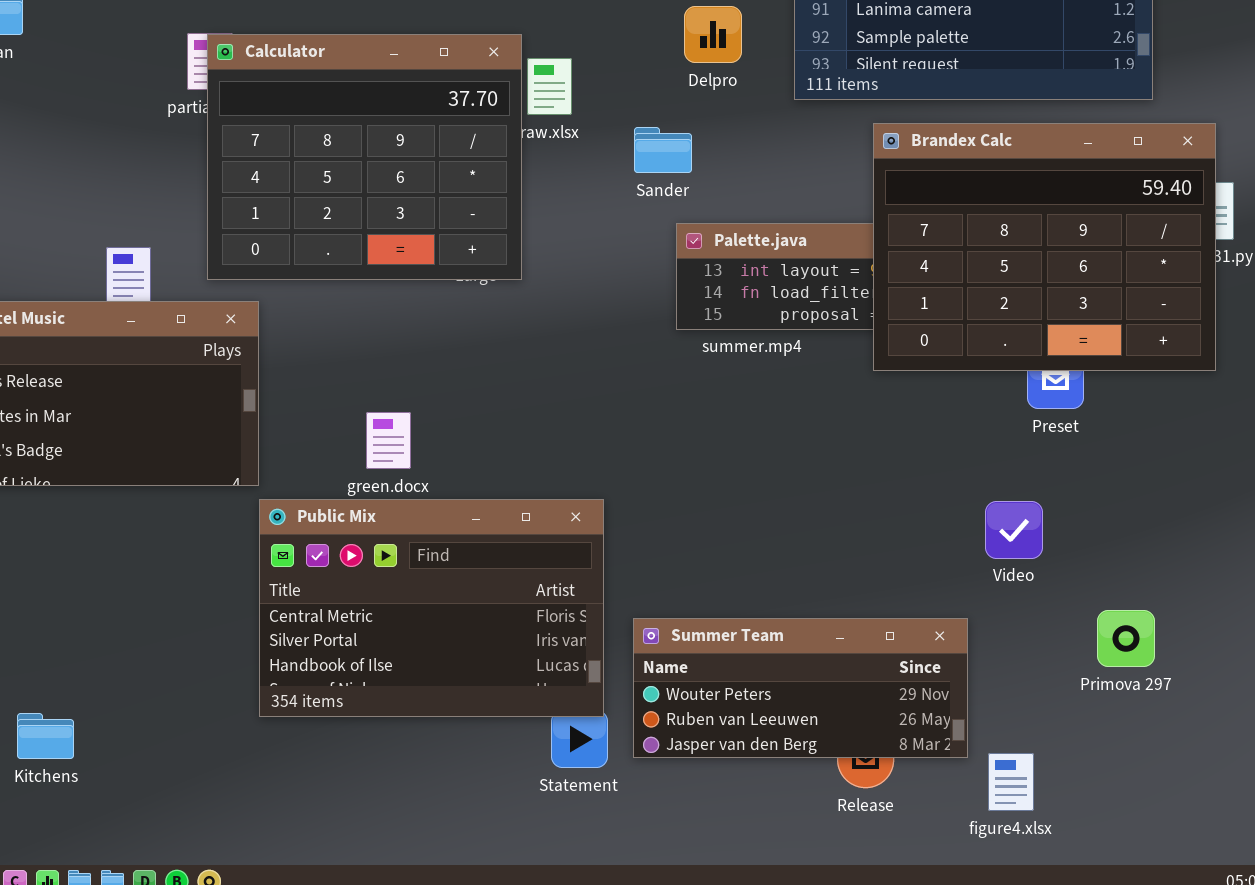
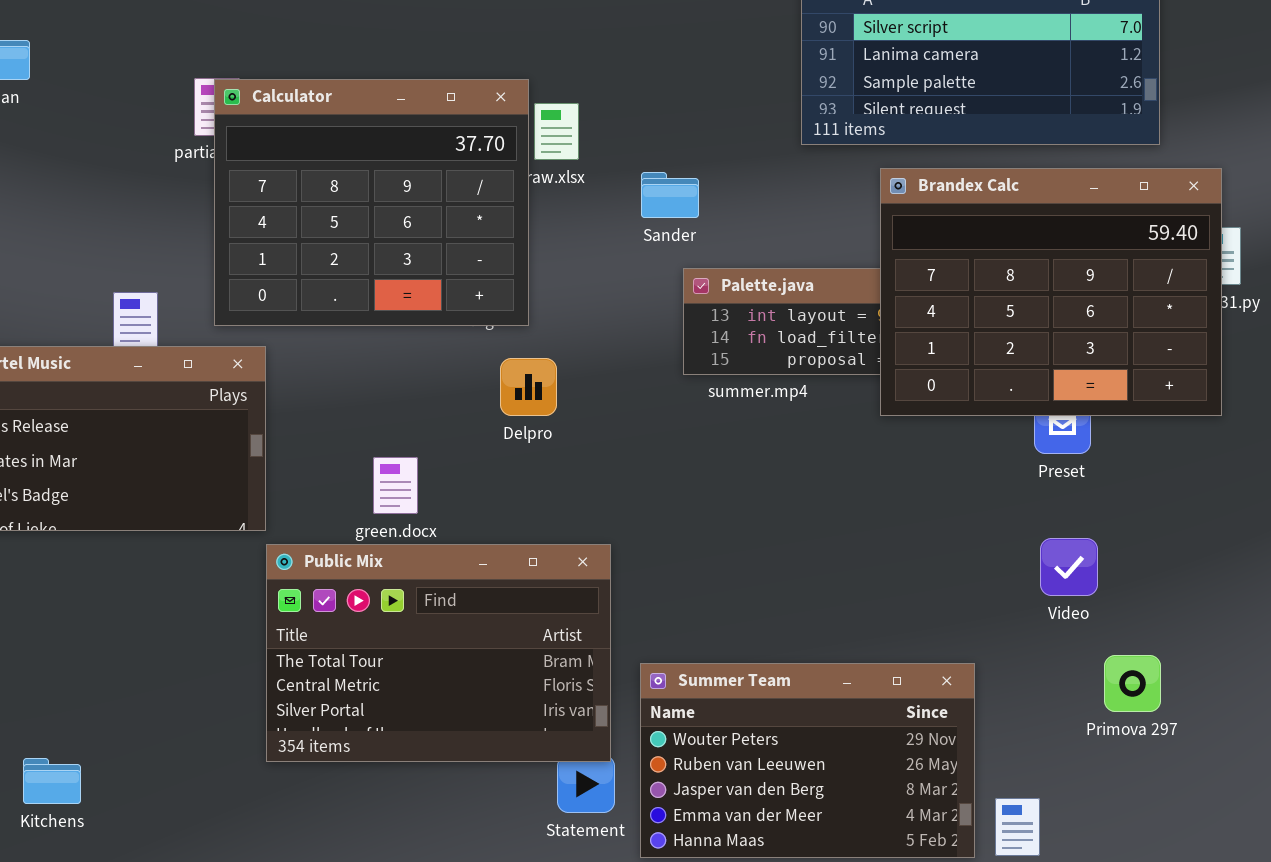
Delpro: [684,6,742,63] -> [500,358,557,416], moved
Public Mix: [259,499,604,717] -> [266,544,611,762], scrolled up 1 row
Video: [985,501,1043,559] -> [1040,538,1098,596], moved
Summer Team: [633,618,968,758] -> [640,663,975,858], resized

